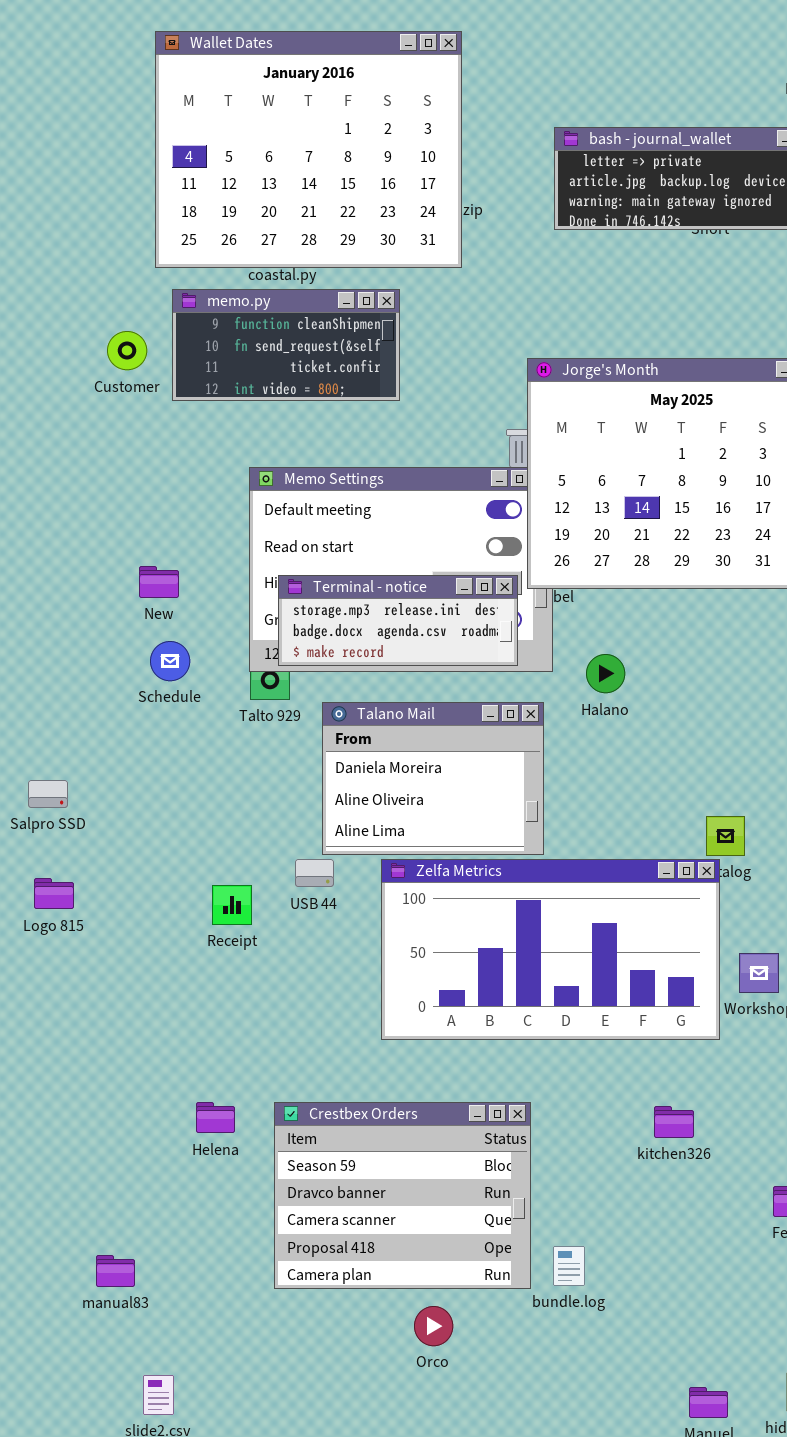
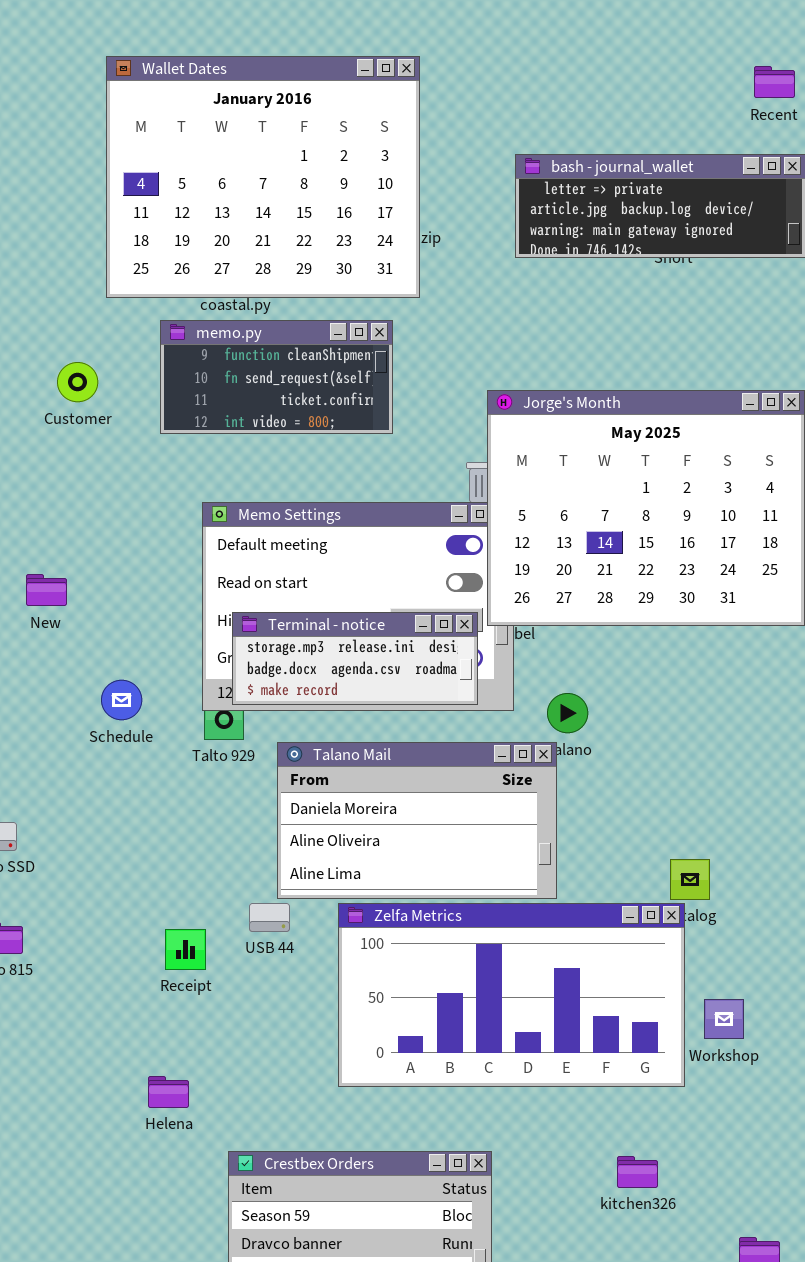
memo.py: [172,289,400,401] -> [160,320,393,434], moved
New: [139,566,179,598] -> [26,574,67,606], moved
Talano Mail: [322,702,544,855] -> [277,742,557,899], resized
Helena: [196,1102,235,1133] -> [148,1076,189,1108], moved

